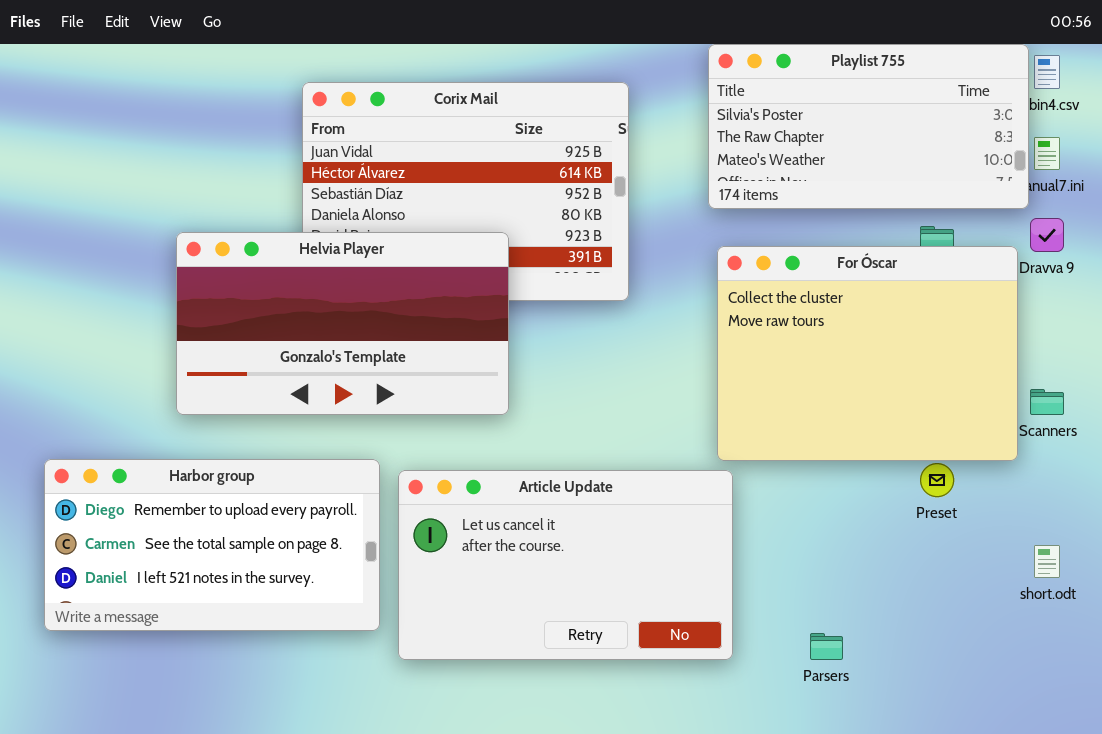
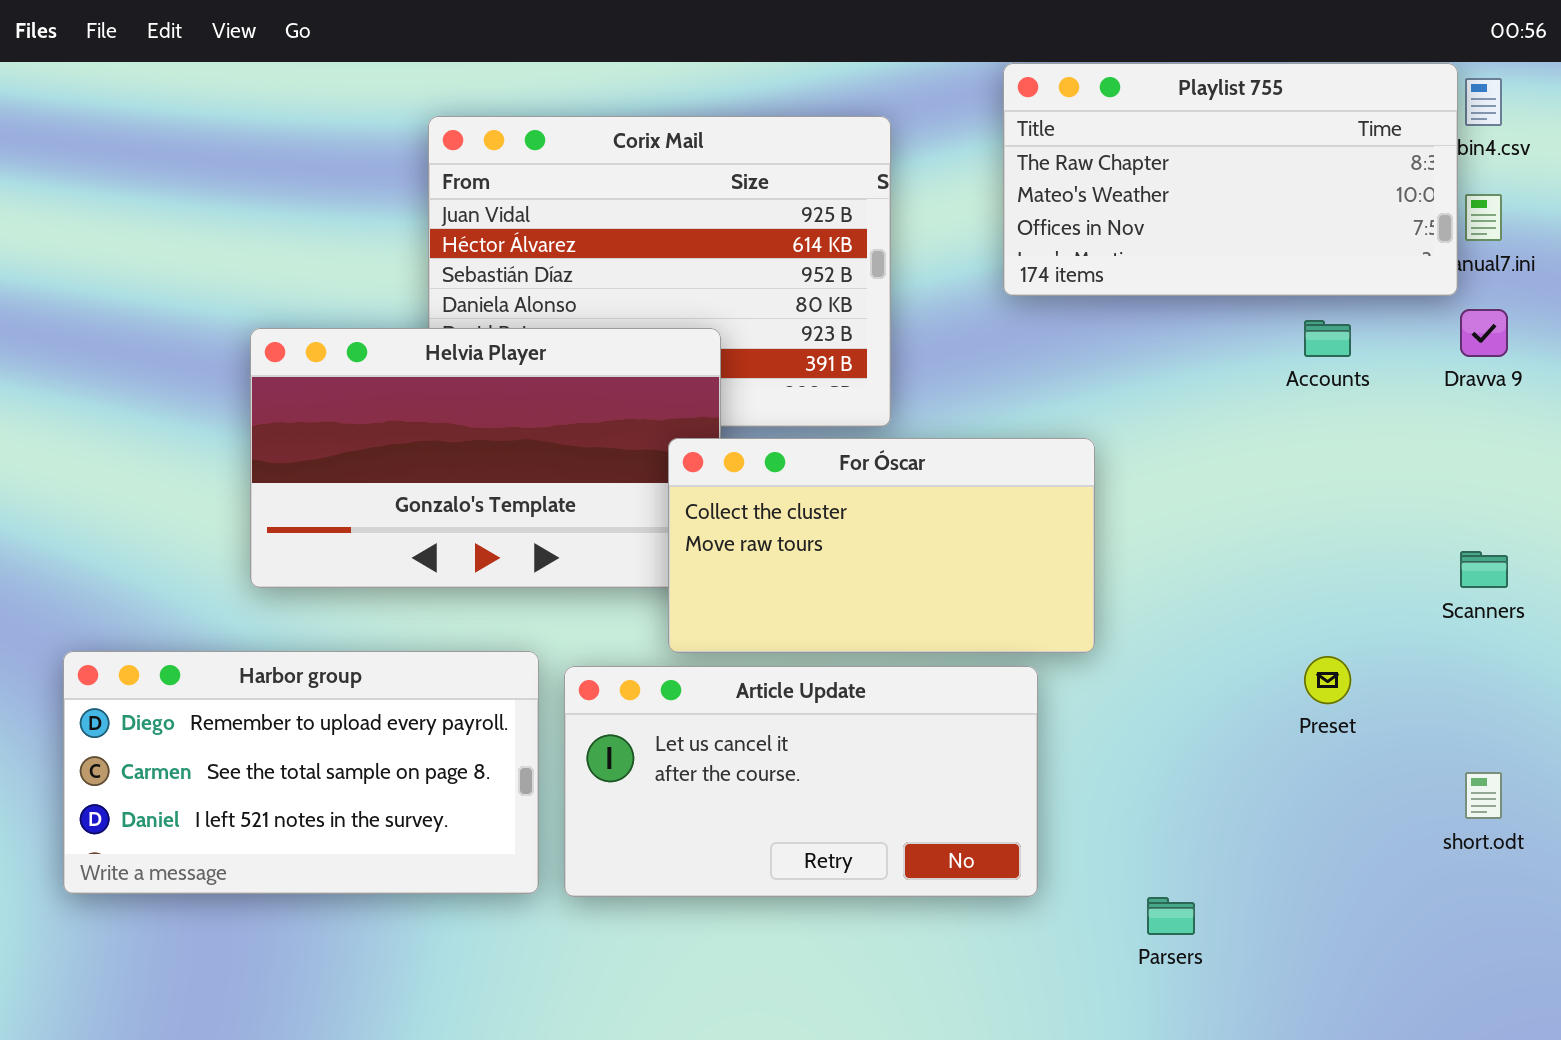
Playlist 755: [708,44,1029,209] -> [1003,63,1458,296], scrolled down 1 row
For Óscar: [717,246,1018,461] -> [668,438,1095,653], moved, resized
Article Update: [398,470,733,660] -> [564,666,1038,897], resized

